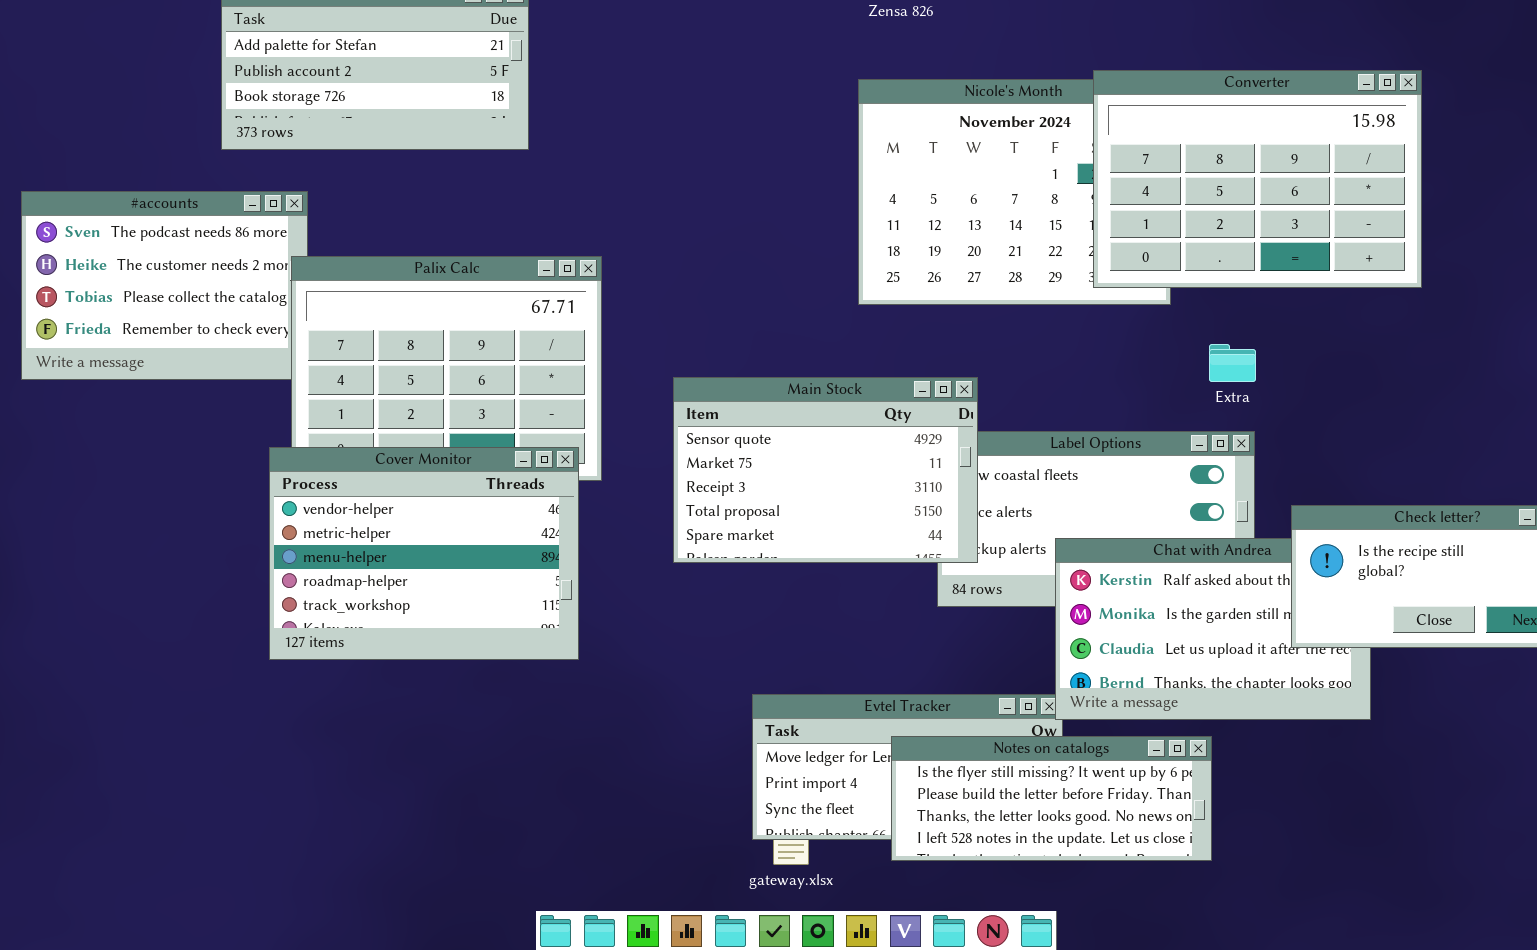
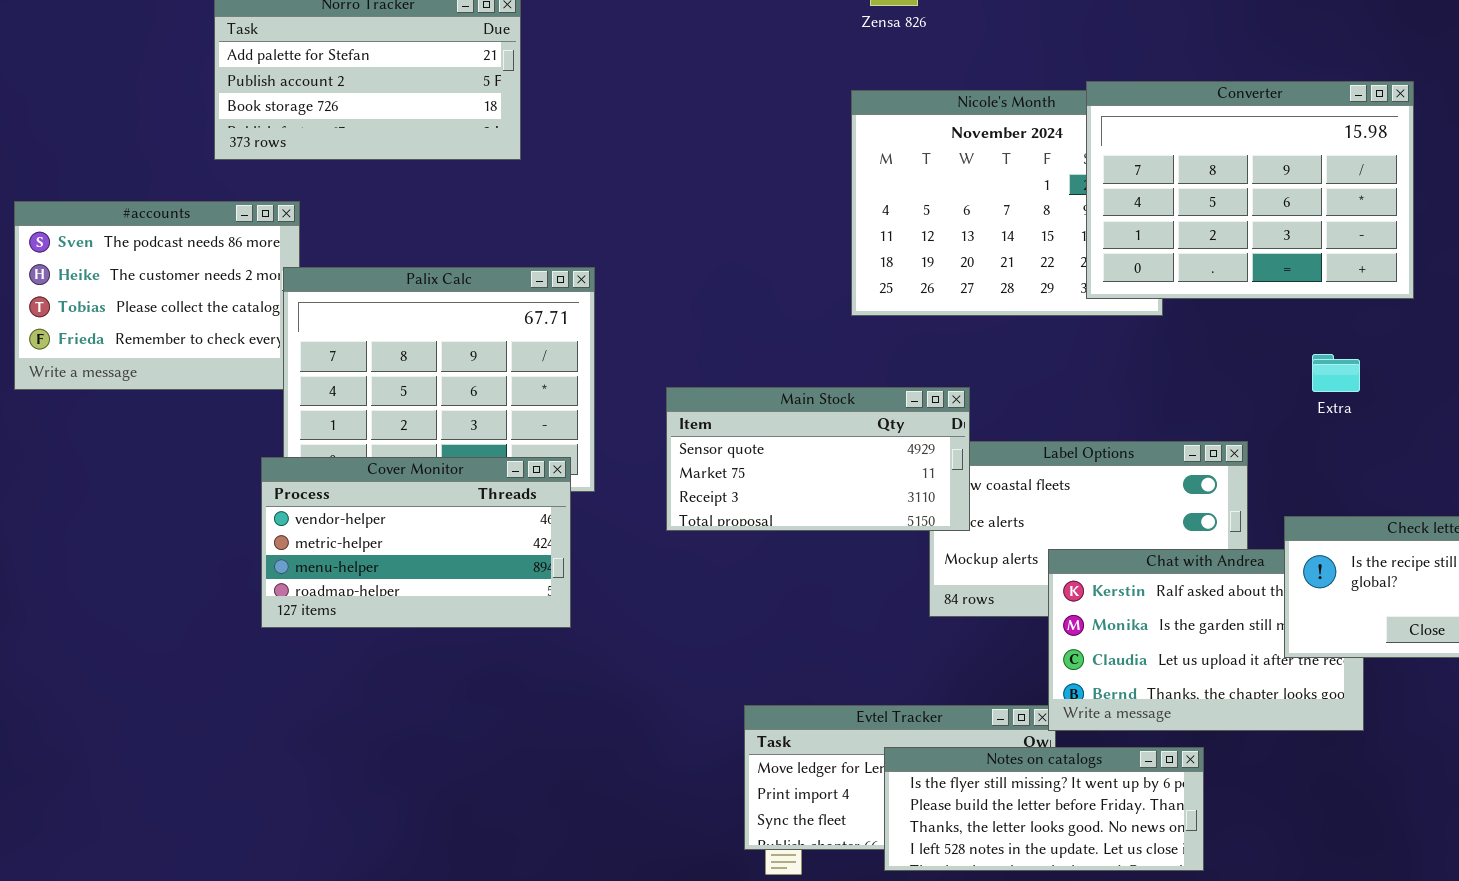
Extra: [1209,344,1256,382] -> [1312,354,1360,392], moved
Main Stock: [673,377,978,563] -> [666,387,970,531], resized
Cover Monitor: [269,447,579,660] -> [261,457,571,628], resized

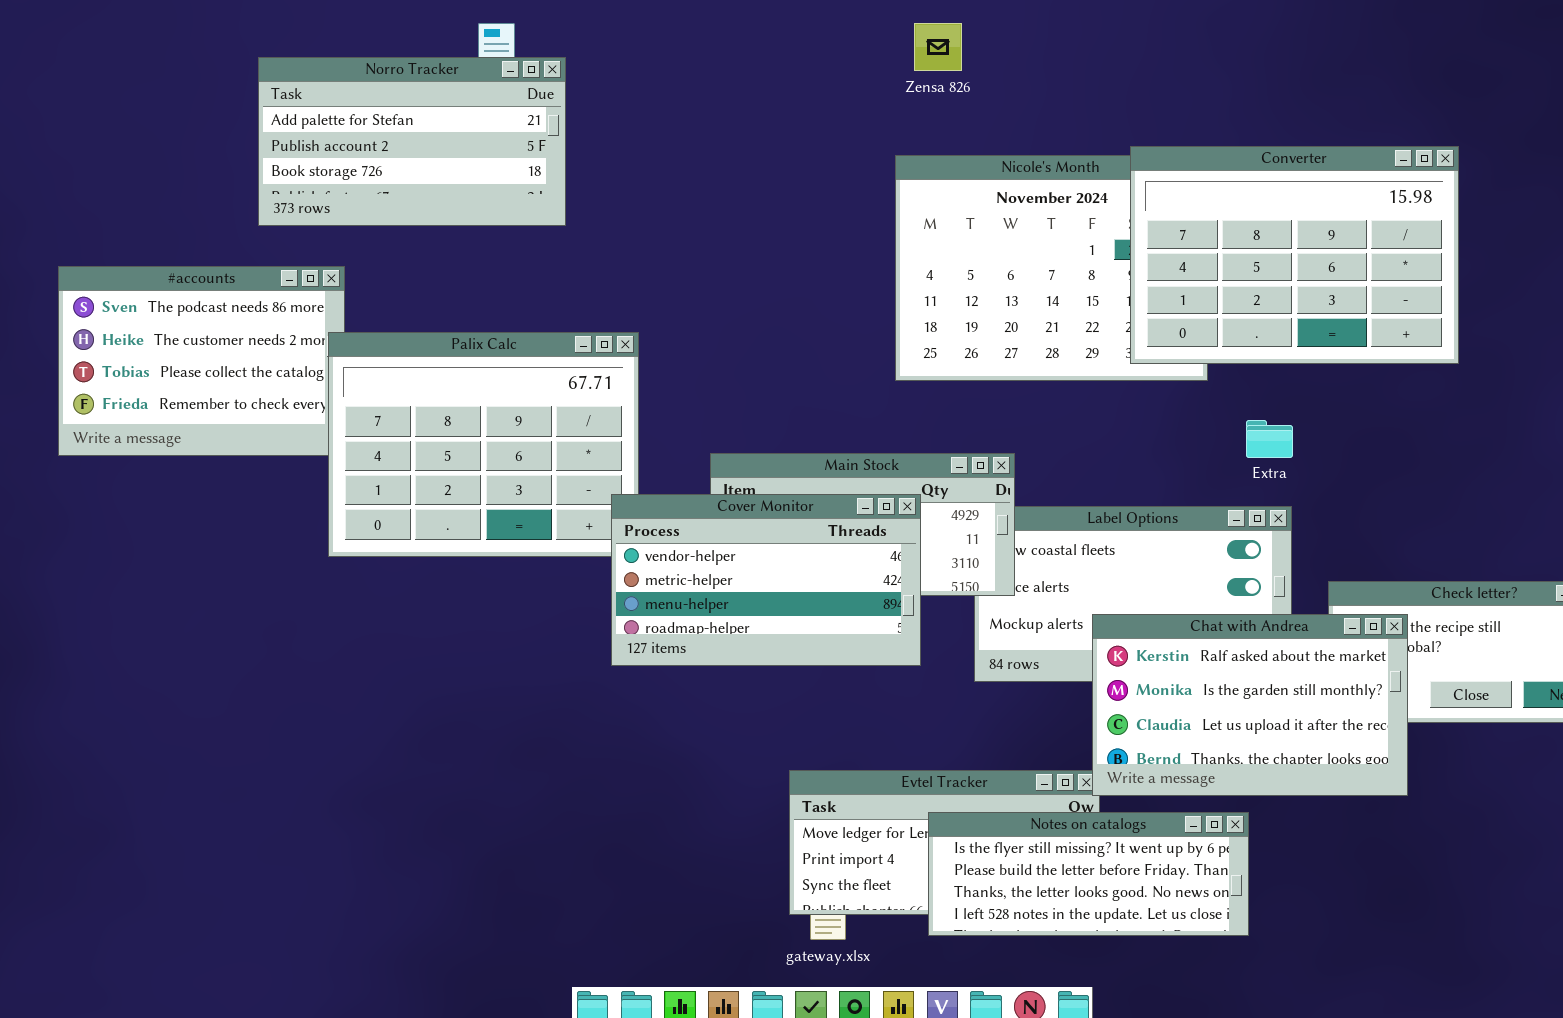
Extra: [1312,354,1360,392] -> [1246,420,1293,458], moved
Cover Monitor: [261,457,571,628] -> [611,494,921,666], moved
Chat with Andrea: [1048,549,1364,731] -> [1092,614,1408,796], raised

